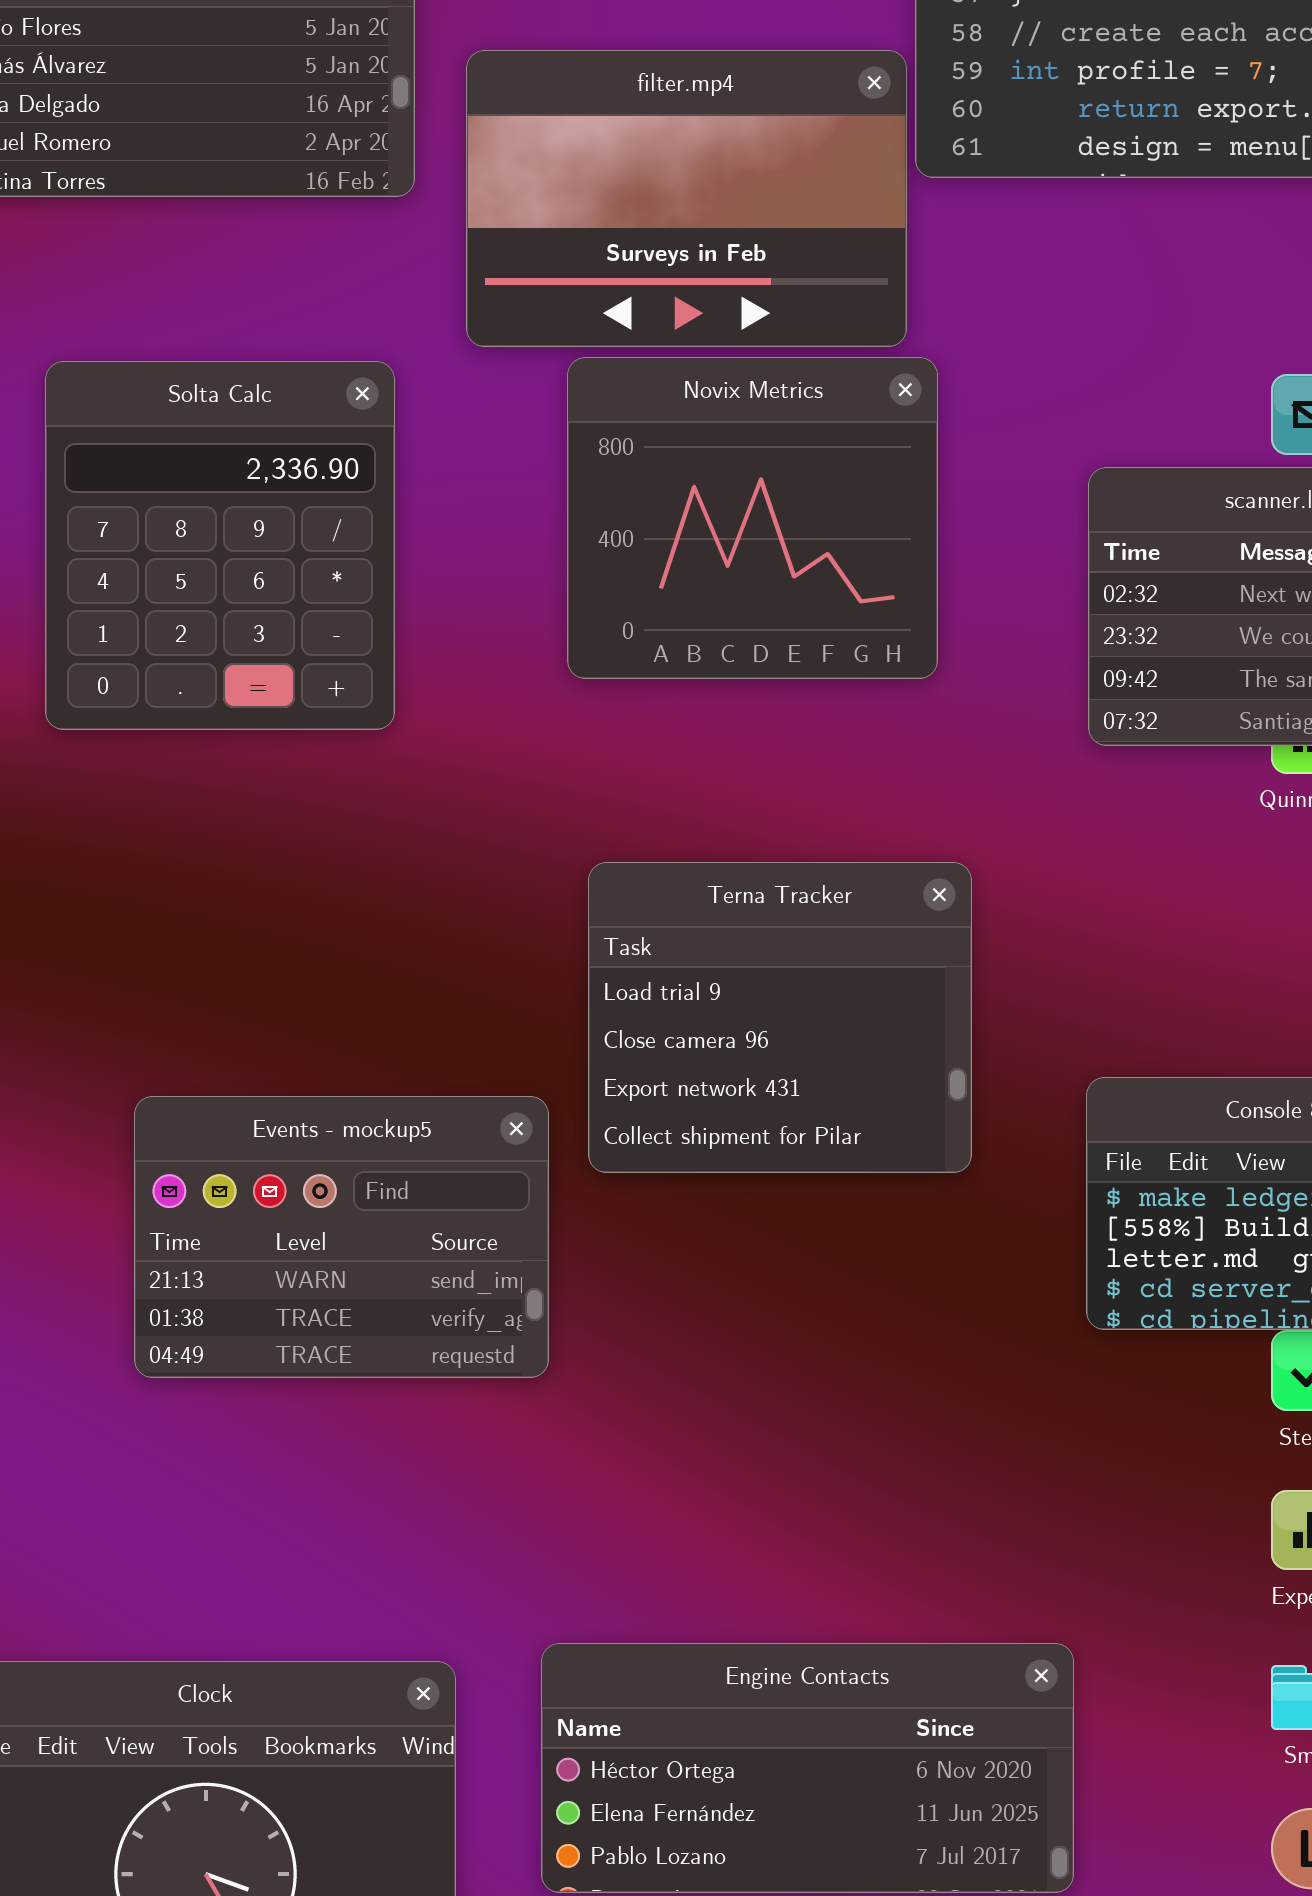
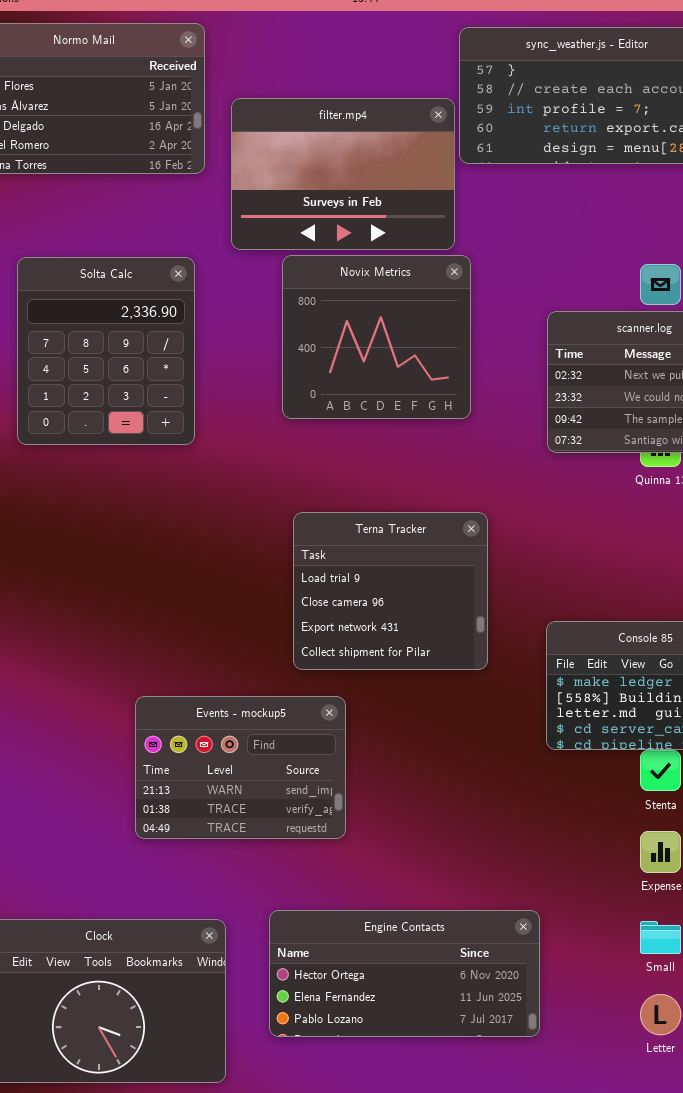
Events - mockup5: [134,1096,549,1378] -> [135,696,346,839], moved

